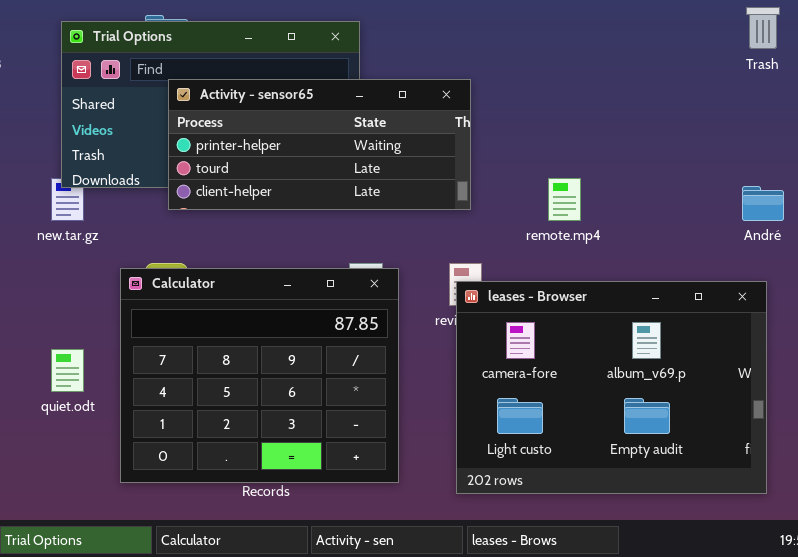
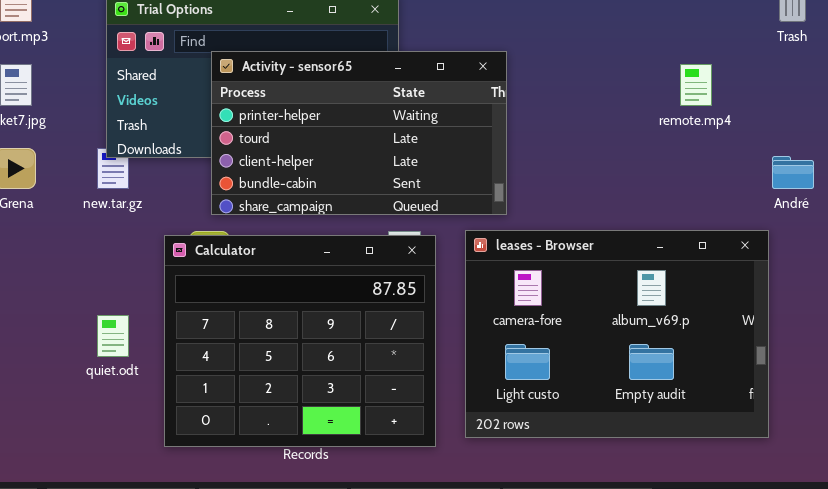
Activity - sensor65: [168,79,471,210] -> [211,51,507,215], resized
remote.mp4: [548,178,581,221] -> [680,64,712,106], moved
leases - Browser: [456,281,767,494] -> [465,230,769,438], moved

